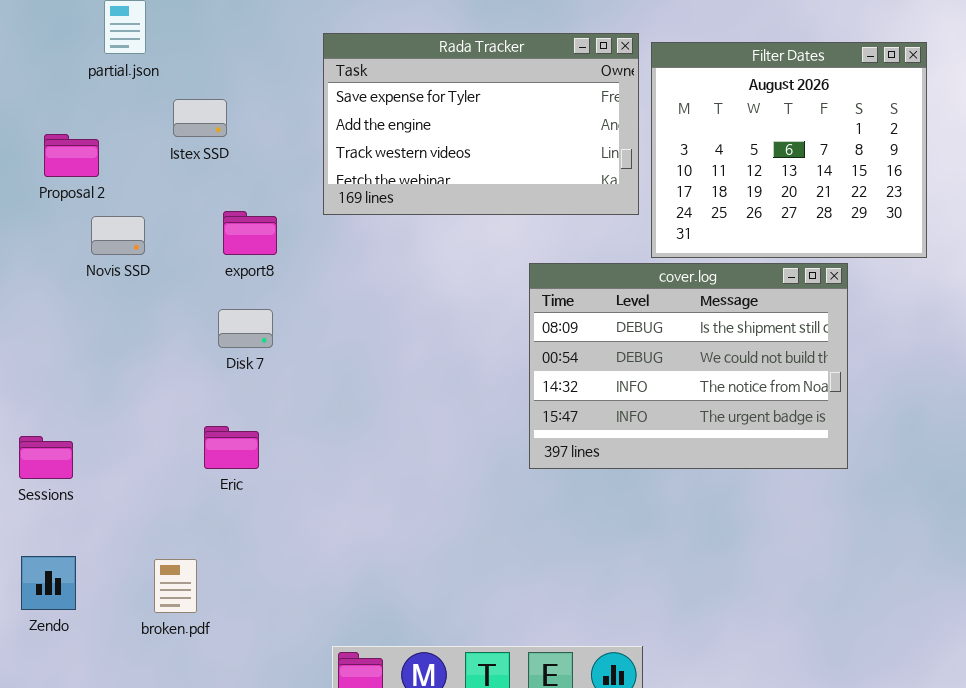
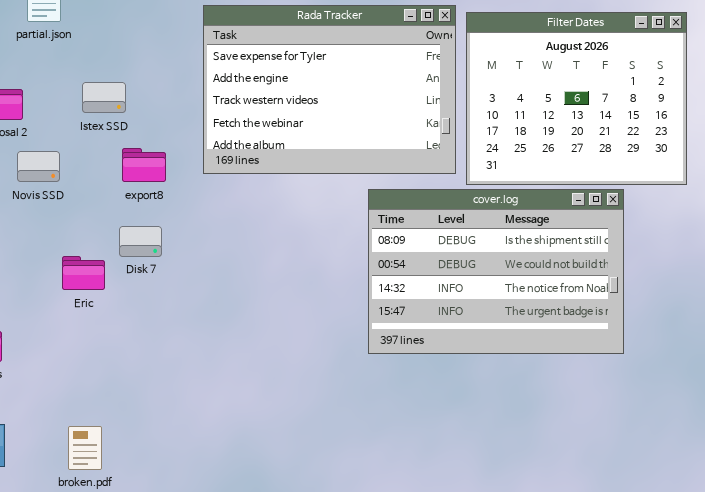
Rada Tracker: [323,33,639,215] -> [203,5,456,174], resized
Istex SSD: [173,99,227,137] -> [82,82,126,113], moved
Eric: [204,426,259,469] -> [62,256,105,290], moved

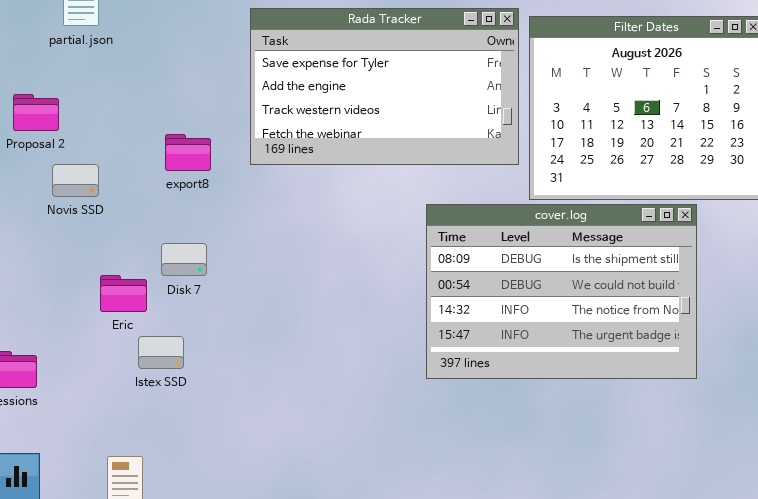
Rada Tracker: [203,5,456,174] -> [250,8,519,165], resized
Istex SSD: [82,82,126,113] -> [138,336,184,369], moved
export8: [122,148,166,182] -> [165,134,211,171], moved

